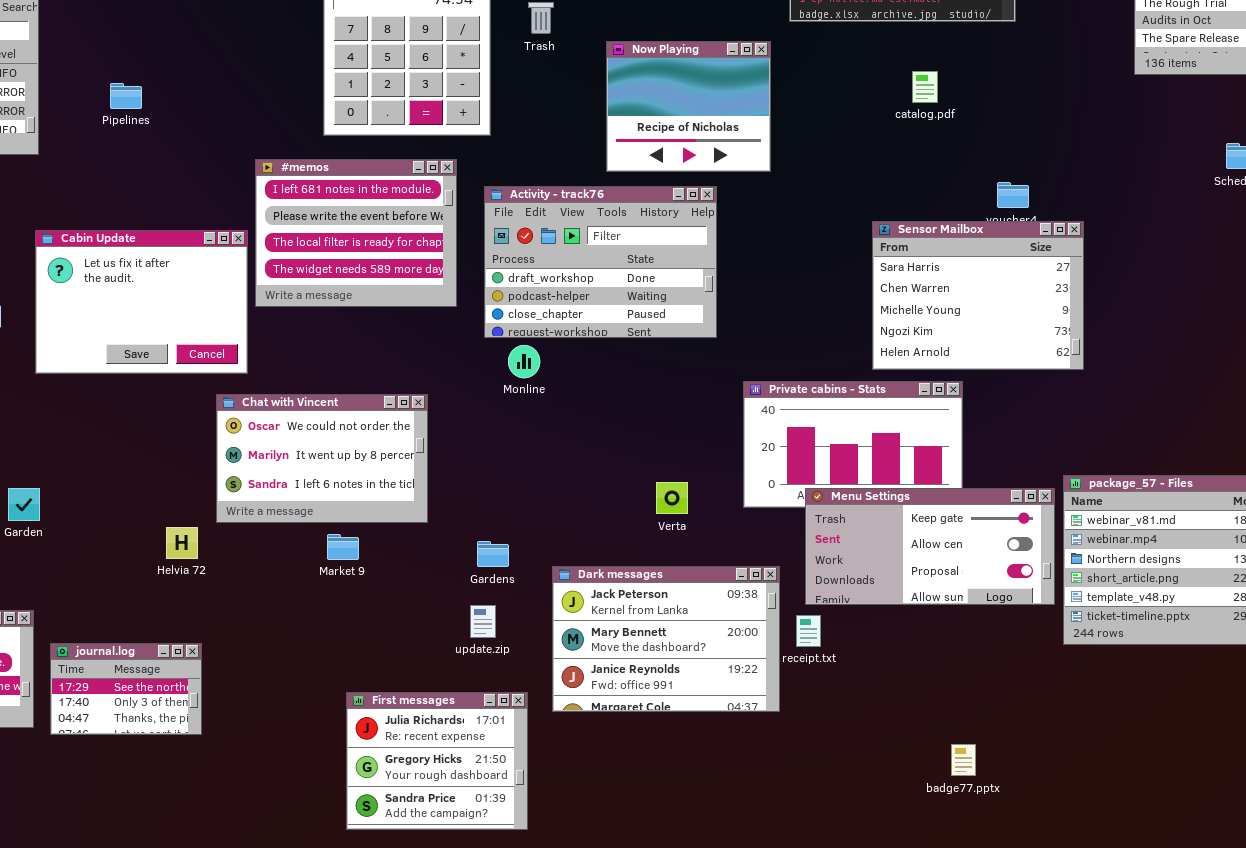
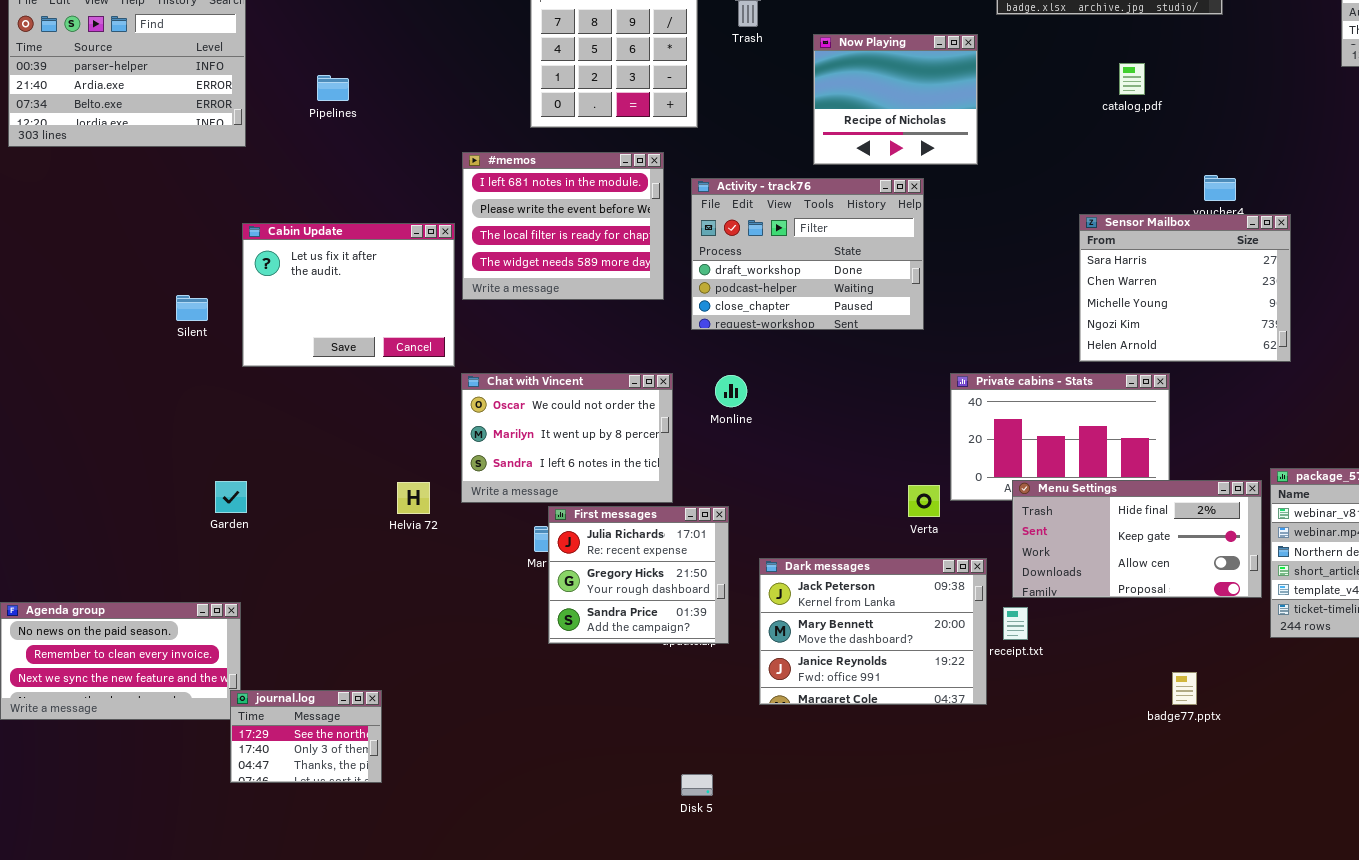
Monline: [508,345,540,378] -> [715,375,747,407], moved
Chat with Vincent: [216,394,428,523] -> [461,373,673,503], moved
Verta: [656,482,688,514] -> [908,485,940,517], moved
Menu Settings: [805,488,1055,605] -> [1012,480,1262,598], scrolled up 1 row
Helvia 72: [166,527,198,559] -> [397,482,430,514], moved
journal.log: [50,643,202,735] -> [230,690,382,783], moved
First messages: [346,692,528,830] -> [548,506,729,644], moved
badge77.pptx: [951,744,976,776] -> [1172,672,1197,705], moved

